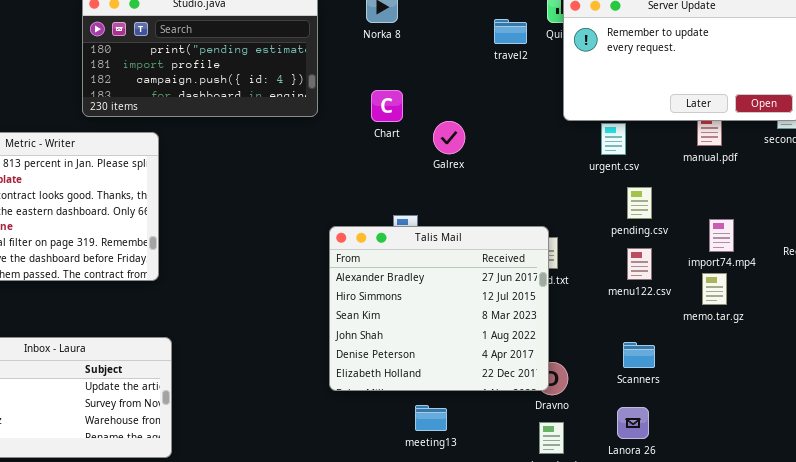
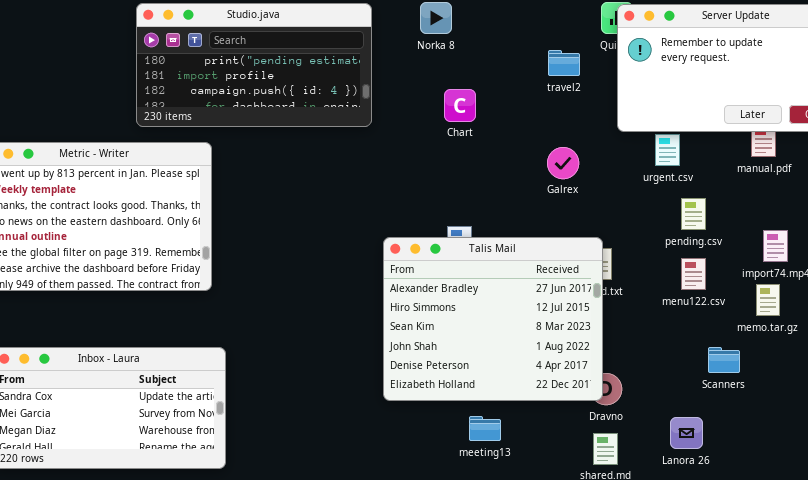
travel2: [494,19,527,44] -> [548,50,580,76], moved
Chart: [371,90,403,122] -> [444,89,476,122], moved
Galrex: [433,121,465,154] -> [547,147,579,179], moved
Scanners: [623,342,655,368] -> [708,347,740,373], moved

